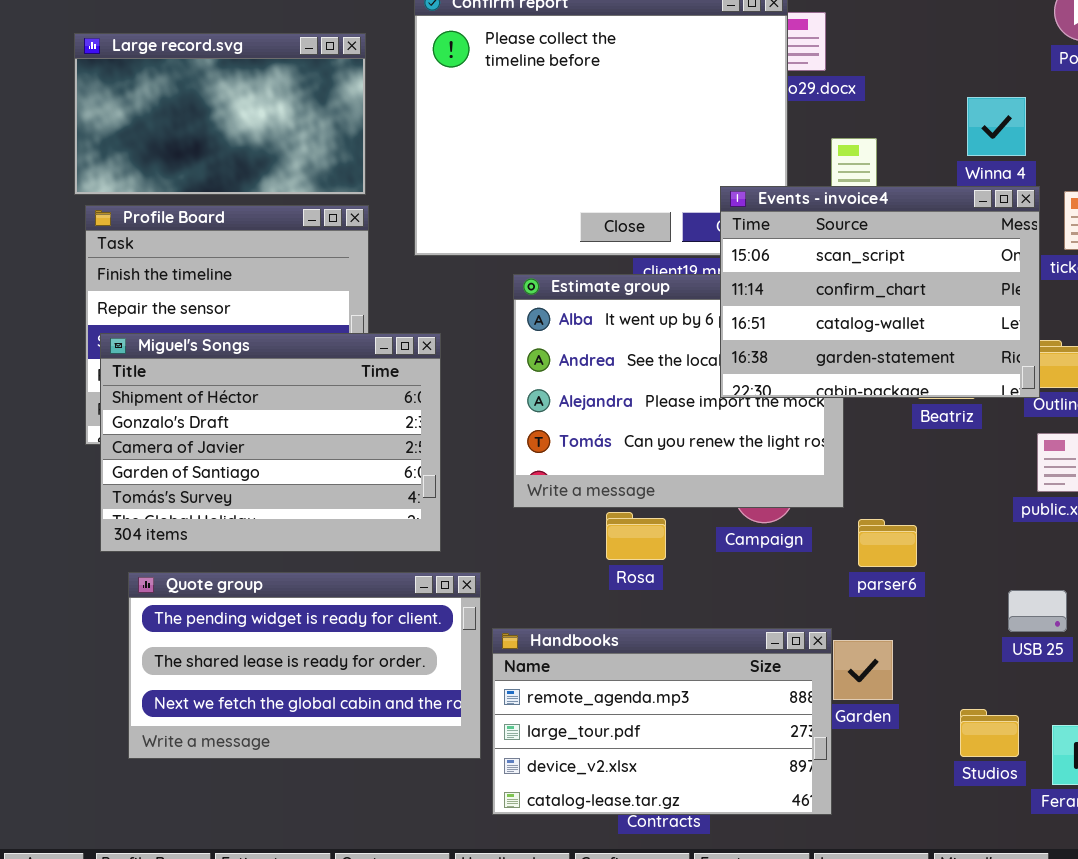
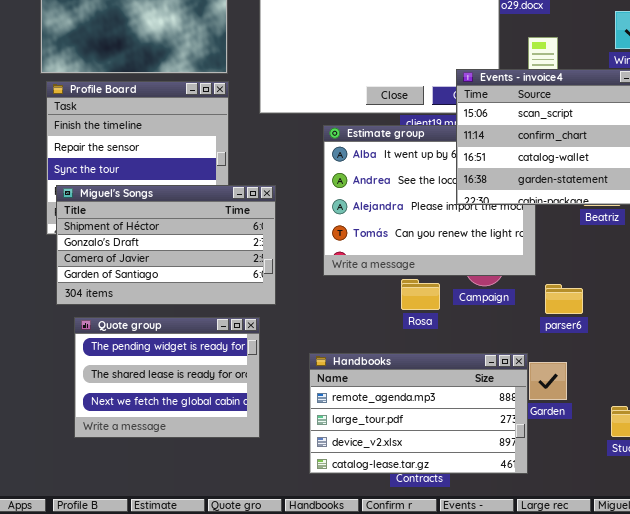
Miguel's Songs: [100,333,441,552] -> [56,185,276,305], resized
Rosa: [606,512,666,560] -> [401,279,440,310], moved
Quote group: [128,572,481,759] -> [74,317,260,438], resized

